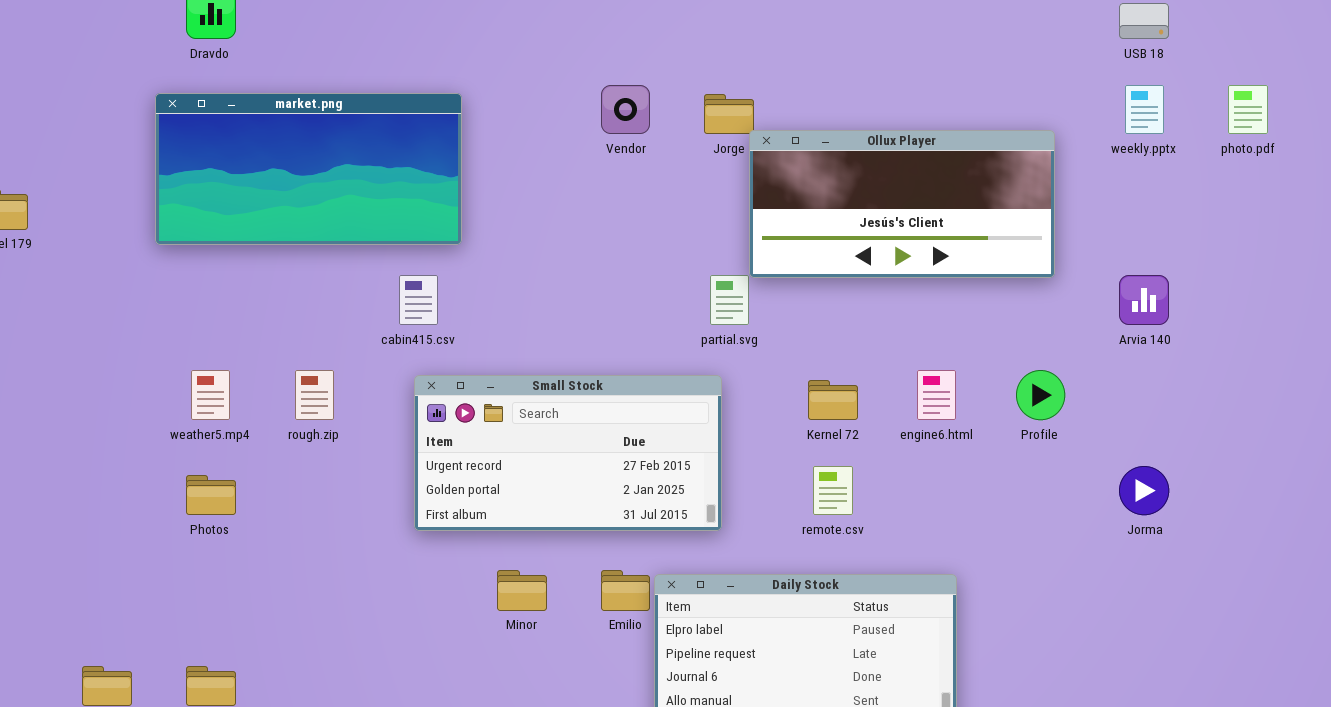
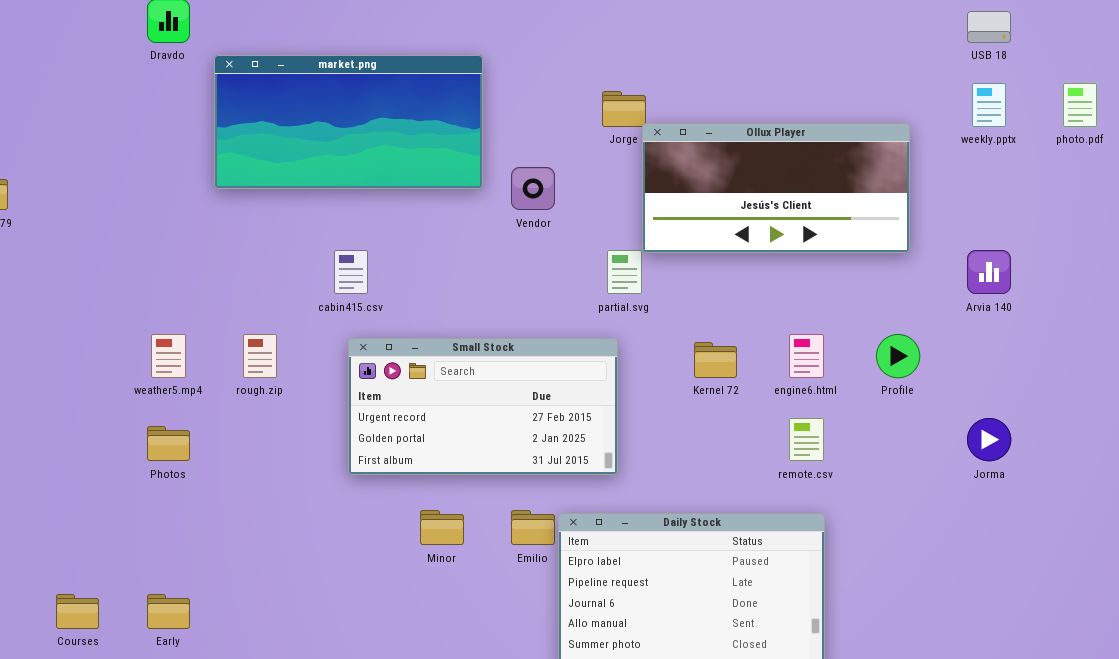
Vendor: [601,85,650,134] -> [511,167,555,210], moved
market.png: [155,93,462,245] -> [214,55,483,189], moved
remote.csv: [813,466,853,515] -> [789,418,824,461], moved

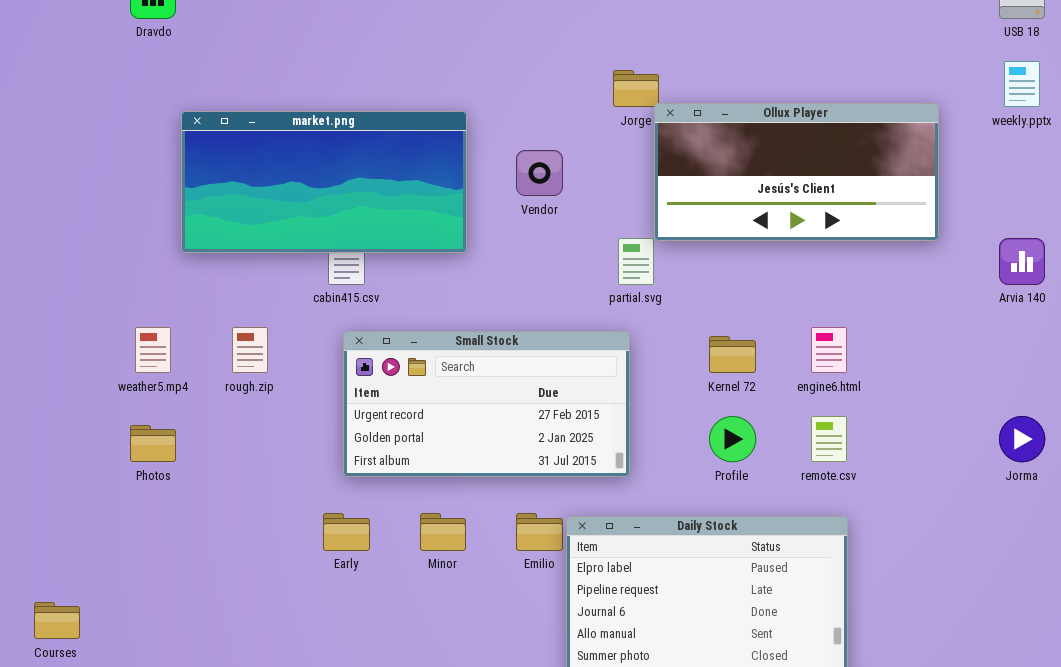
market.png: [214,55,483,189] -> [181,111,467,253], moved
Profile: [876,334,920,378] -> [709,416,756,462], moved
Early: [147,594,190,629] -> [323,513,370,551], moved

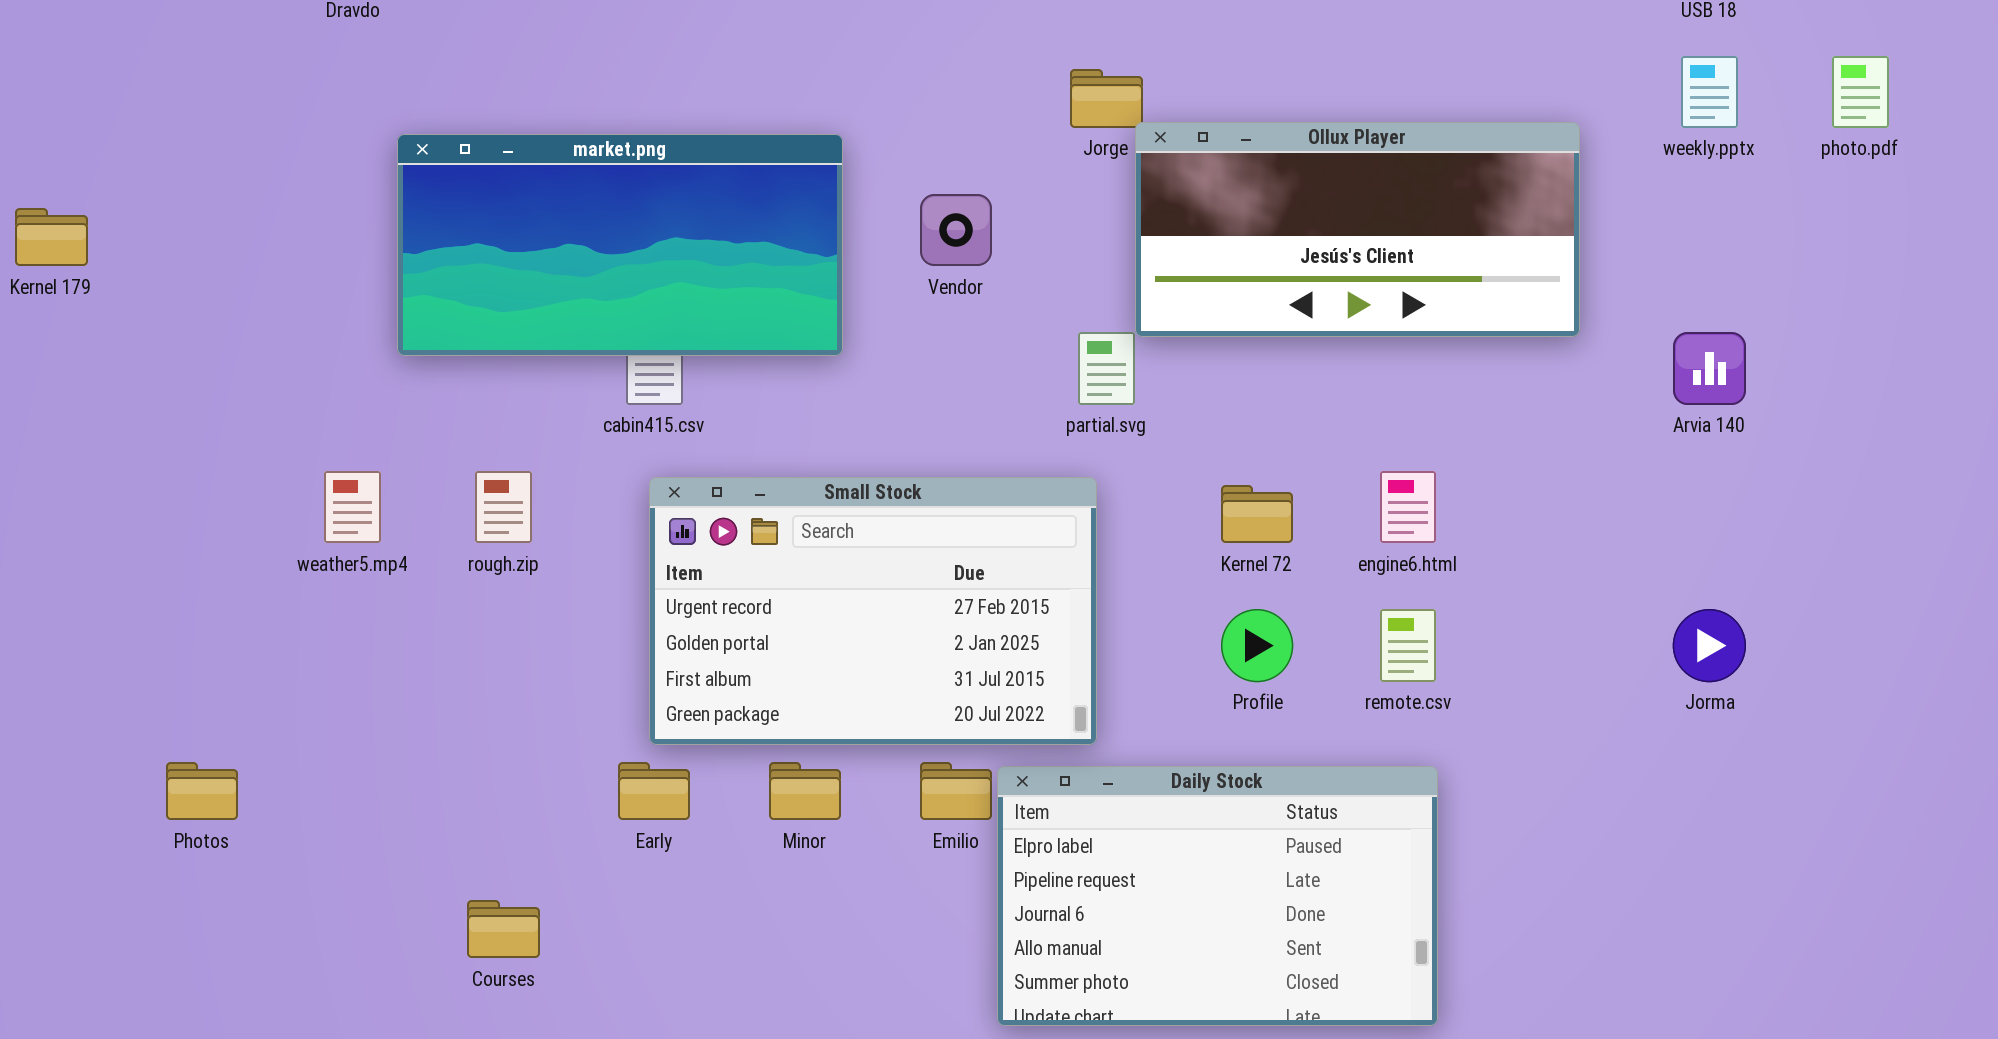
Small Stock: [343,331,630,477] -> [649,477,1097,745], resized
Photos: [130,425,176,462] -> [166,762,238,820], moved
Courses: [34,602,80,639] -> [467,900,540,958], moved

